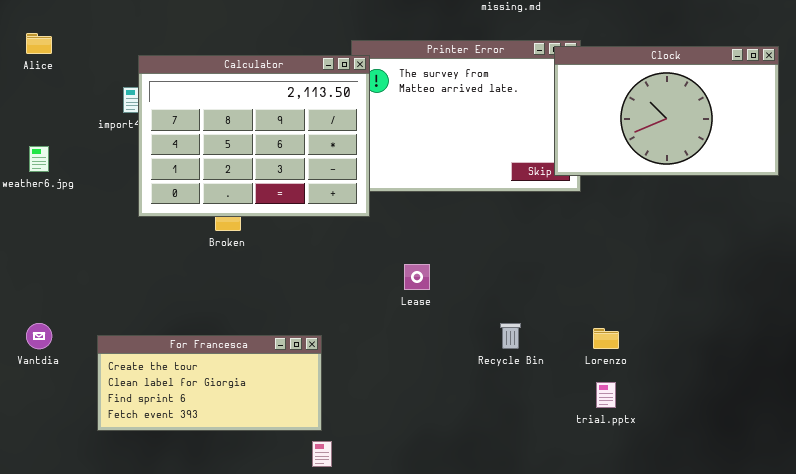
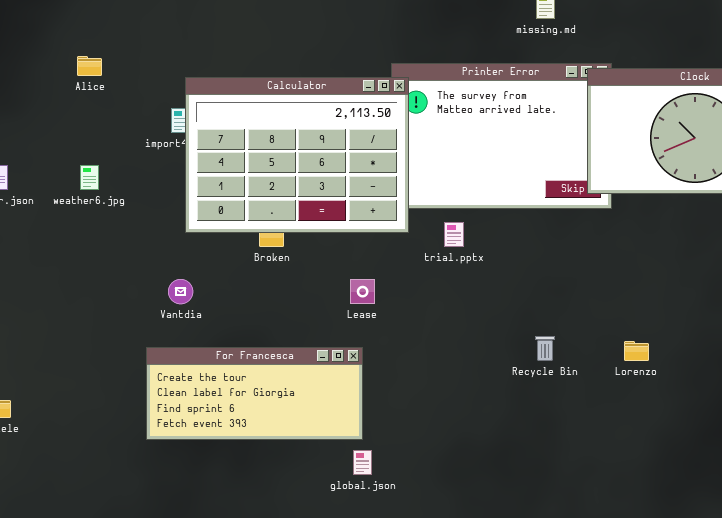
Lease: [404,264,430,290] -> [350,279,375,304], moved
Vantdia: [26,323,52,349] -> [168,279,193,304], moved
trial.pptx: [596,382,616,408] -> [444,222,464,247], moved

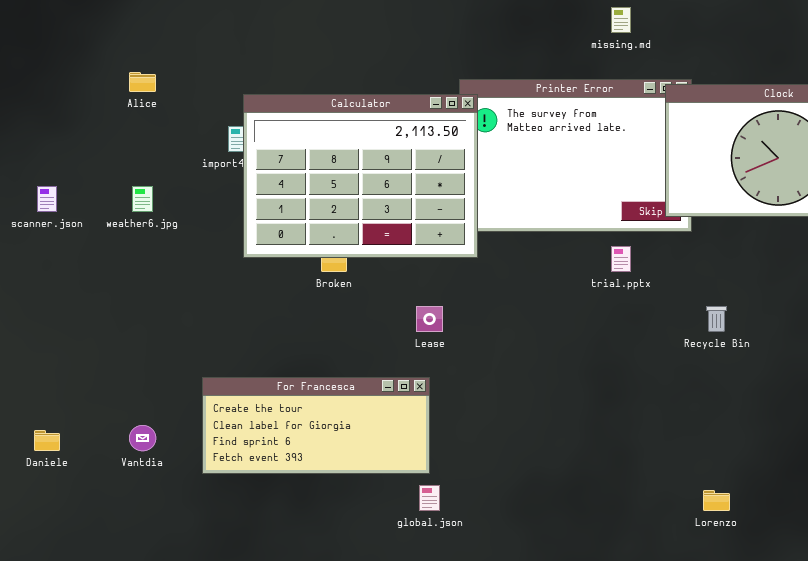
trial.pptx: [444,222,464,247] -> [611,246,631,272], moved
Vantdia: [168,279,193,304] -> [129,425,156,451], moved
Recycle Bin: [535,336,555,361] -> [706,306,727,332], moved
Lorenzo: [624,341,649,361] -> [703,490,730,511], moved

